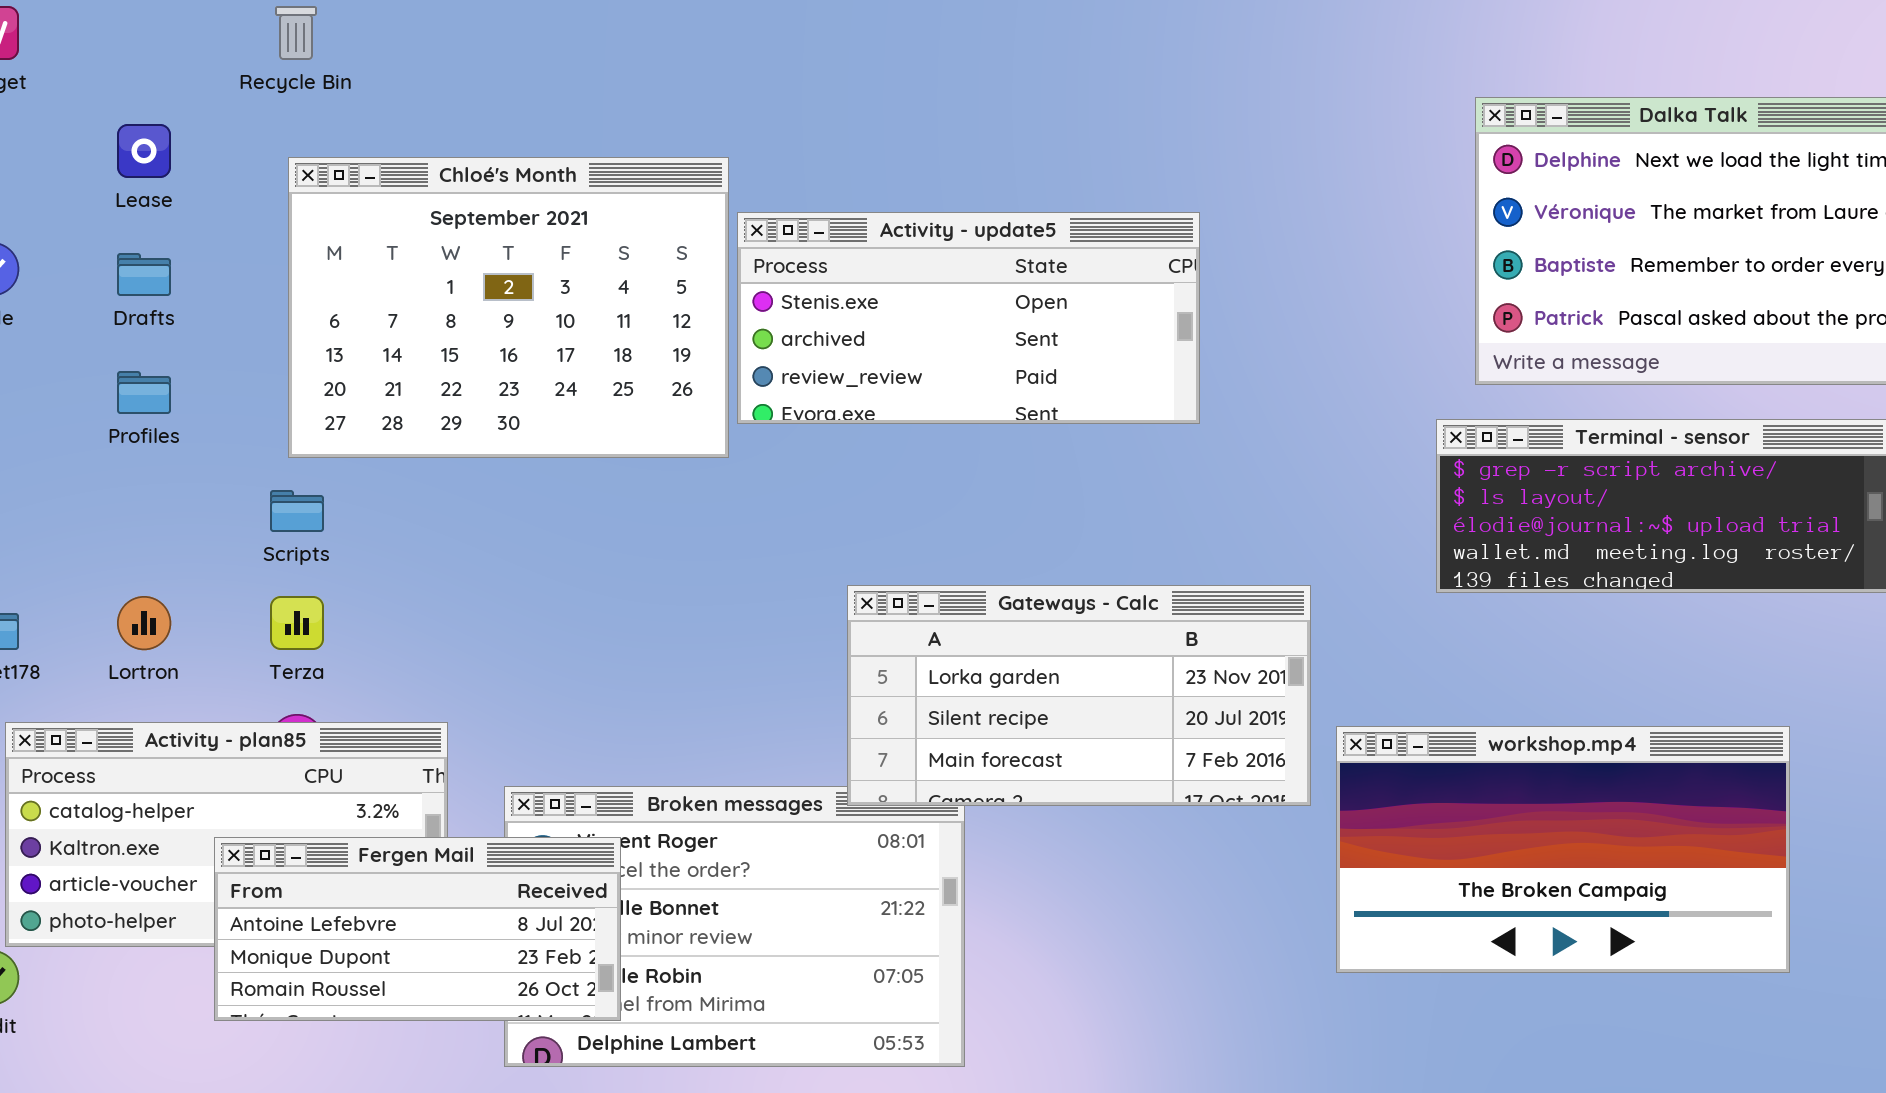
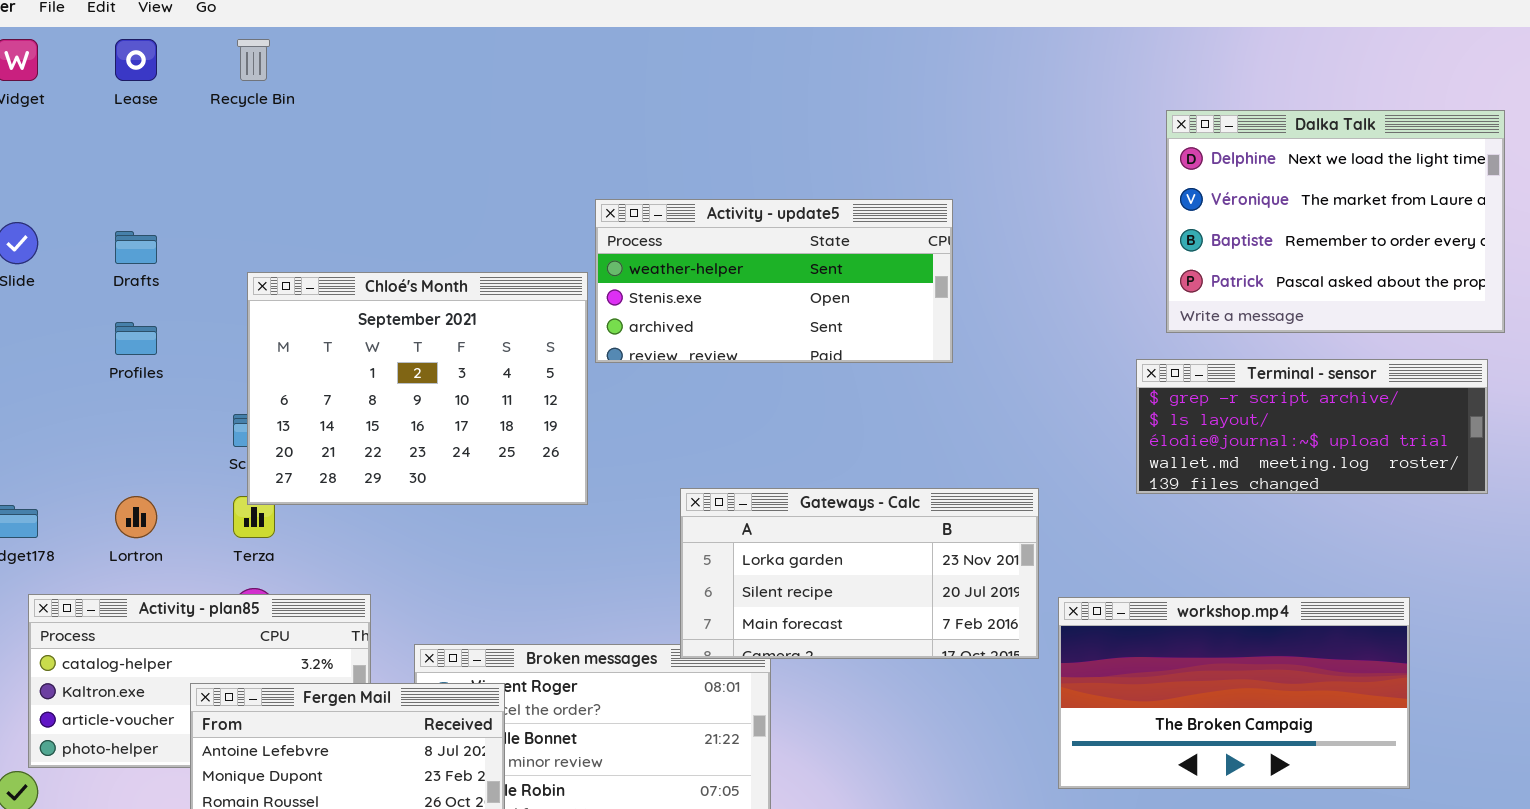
Lease: [117,124,171,178] -> [115,39,157,81], moved
Chloé's Month: [288,157,729,458] -> [247,272,588,505], moved
Activity - update5: [737,212,1200,424] -> [595,199,953,363], scrolled up 1 row

